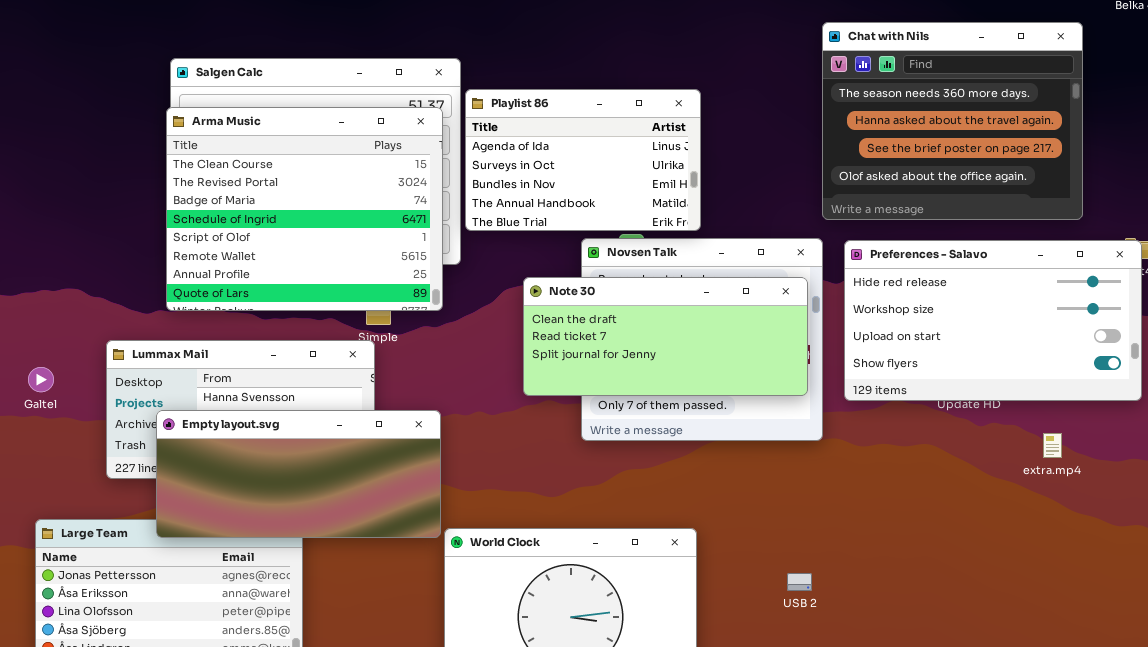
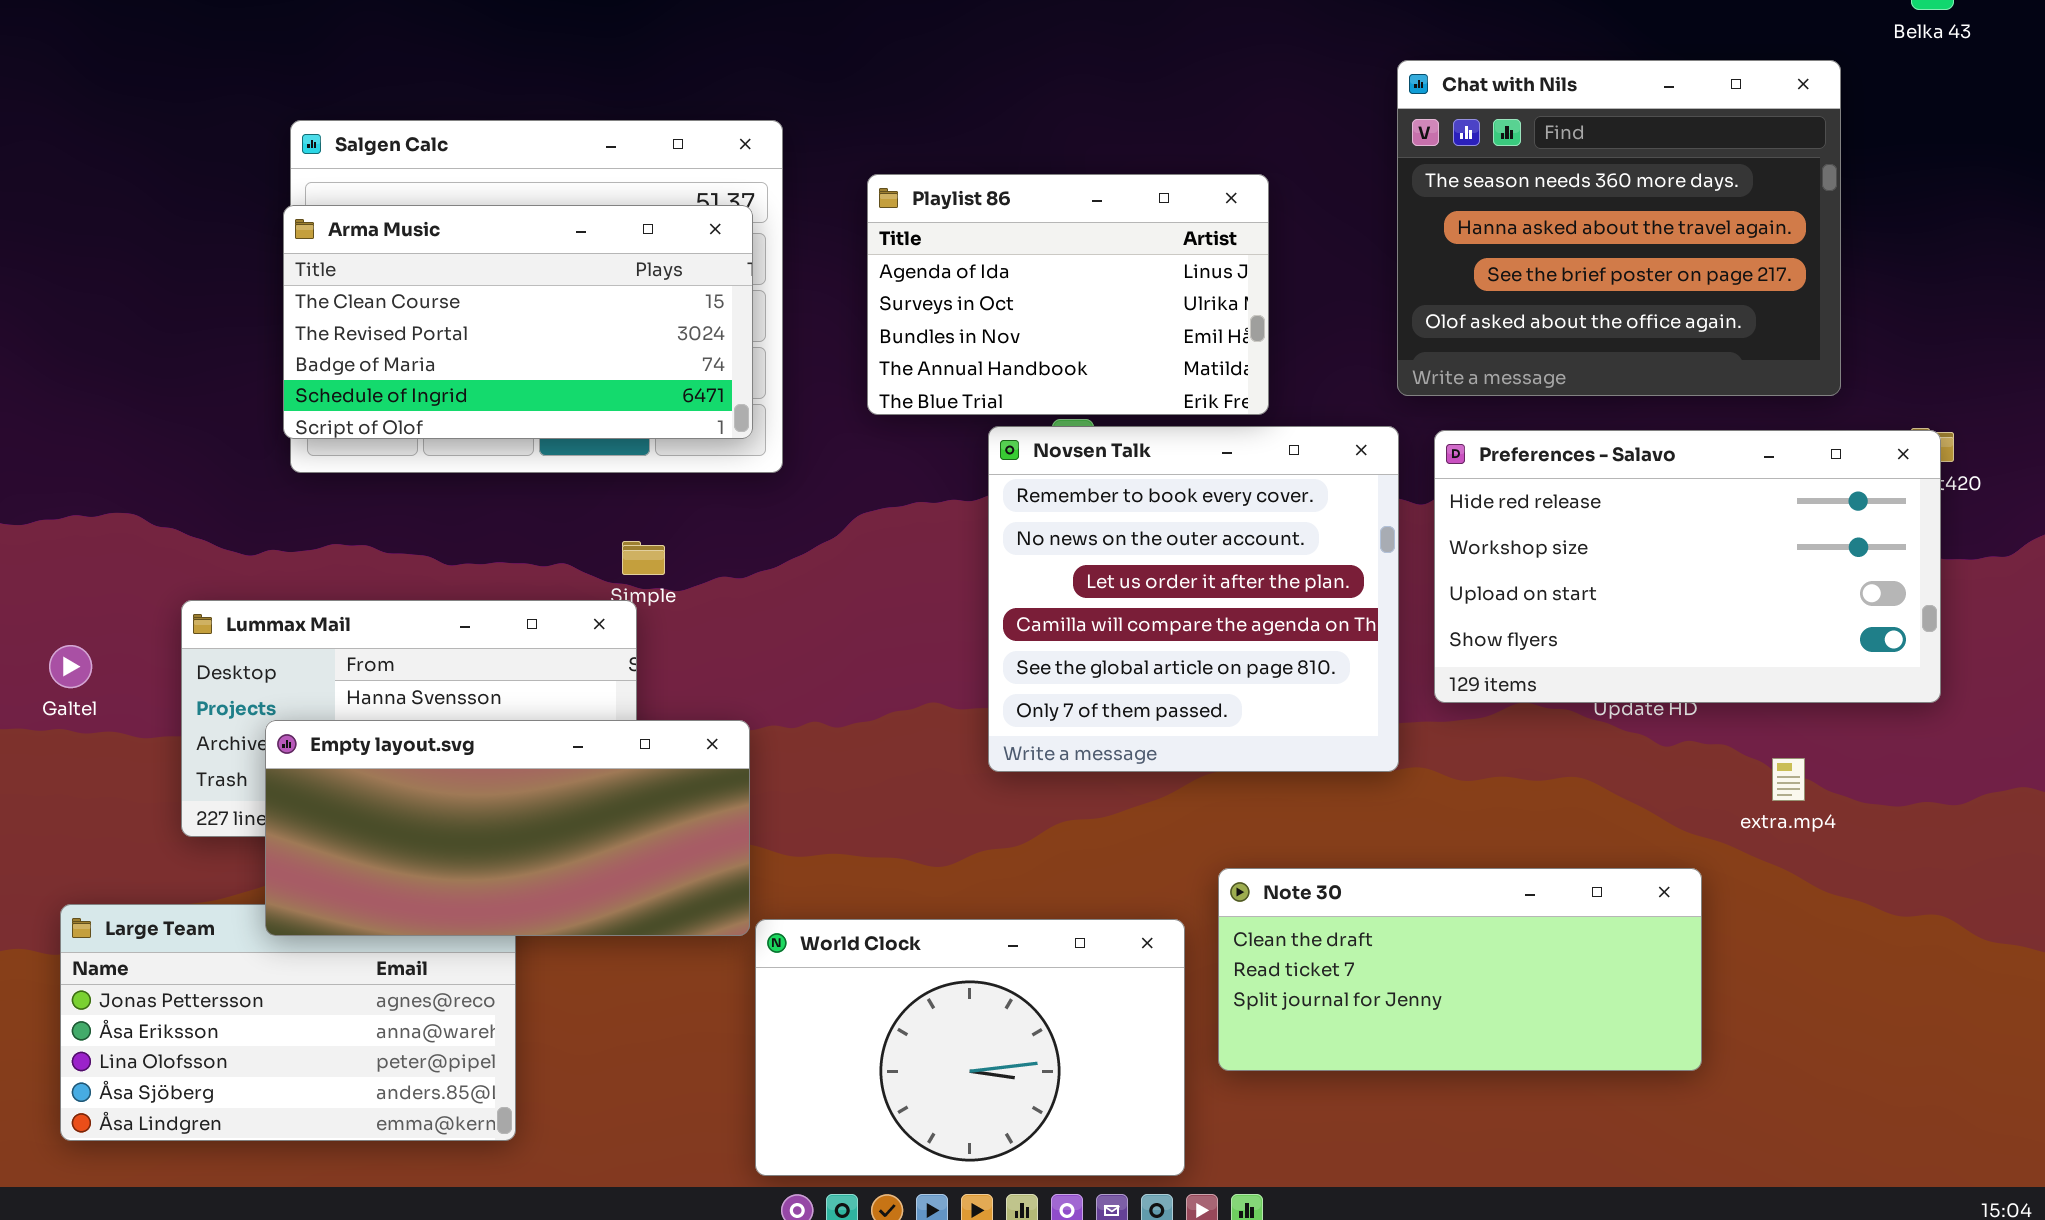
Playlist 86: [465,89,701,231] -> [867,174,1269,415], moved
Arma Music: [166,107,443,311] -> [283,205,753,439], resized
Note 30: [523,277,808,396] -> [1218,868,1702,1071], moved

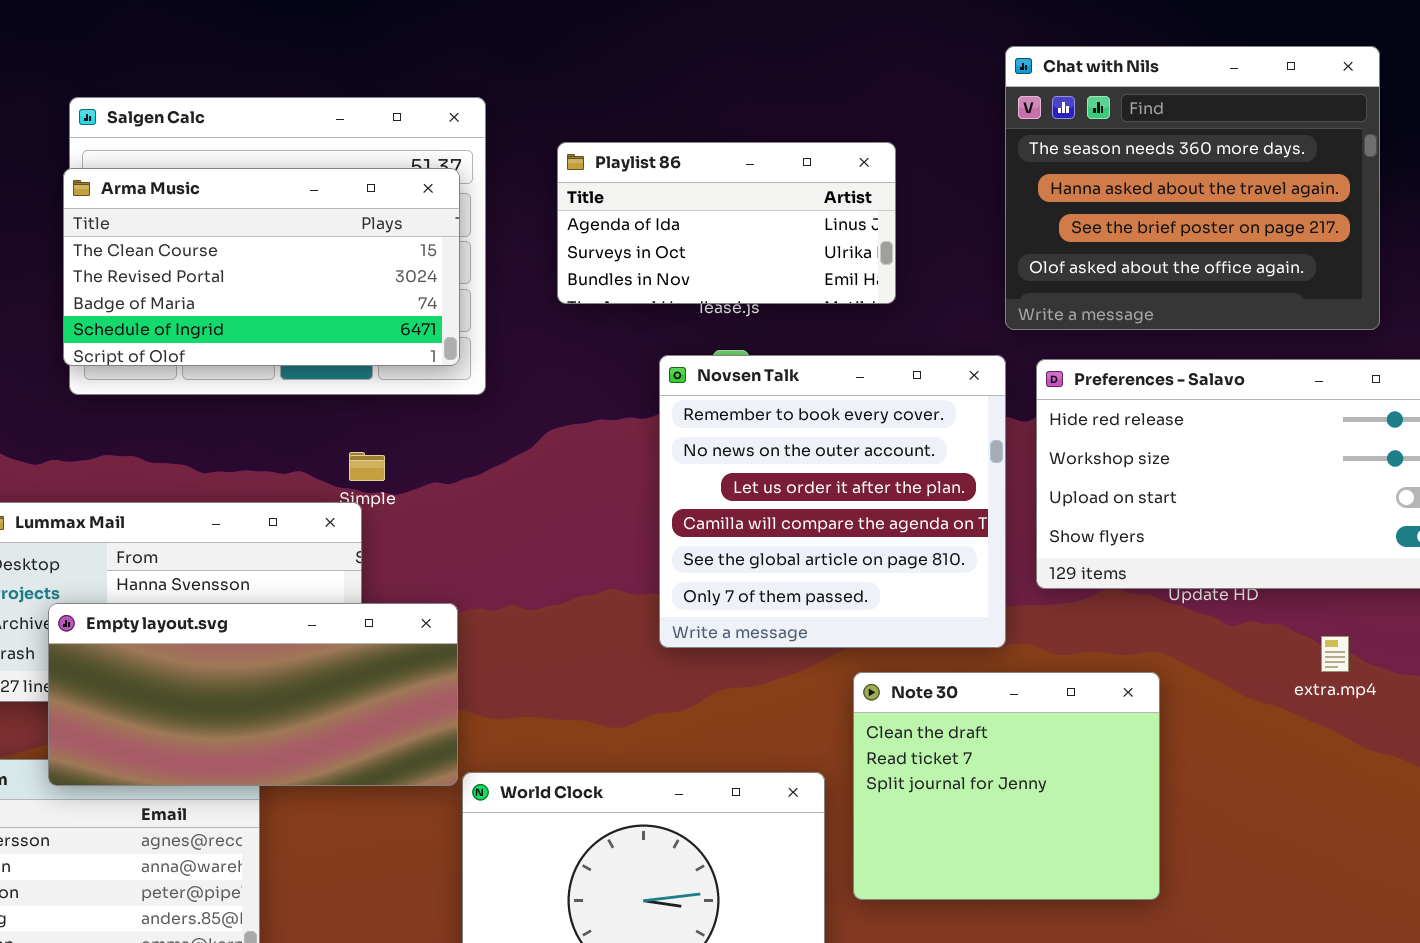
Playlist 86: [867,174,1269,415] -> [557,142,896,304], resized
Note 30: [1218,868,1702,1071] -> [853,672,1160,900], resized

